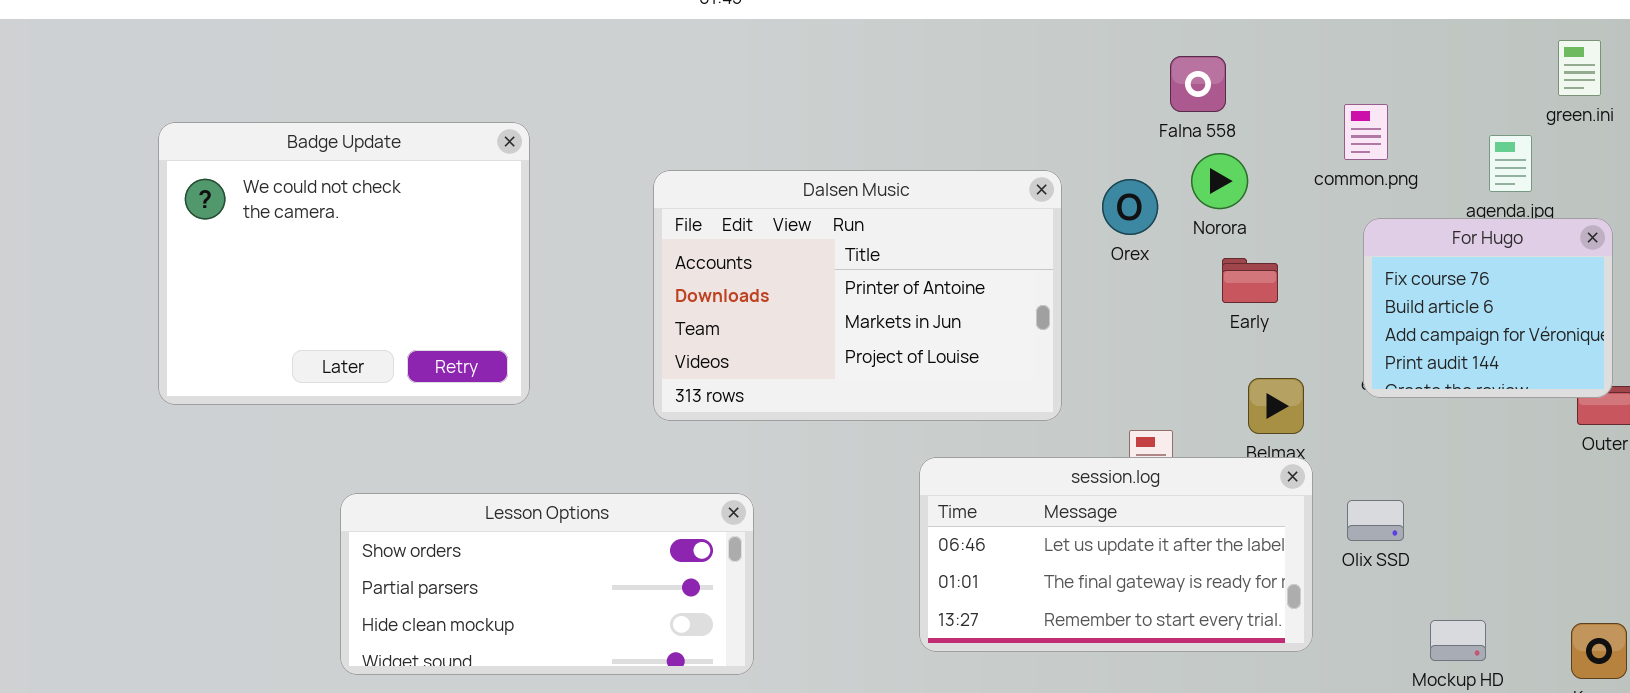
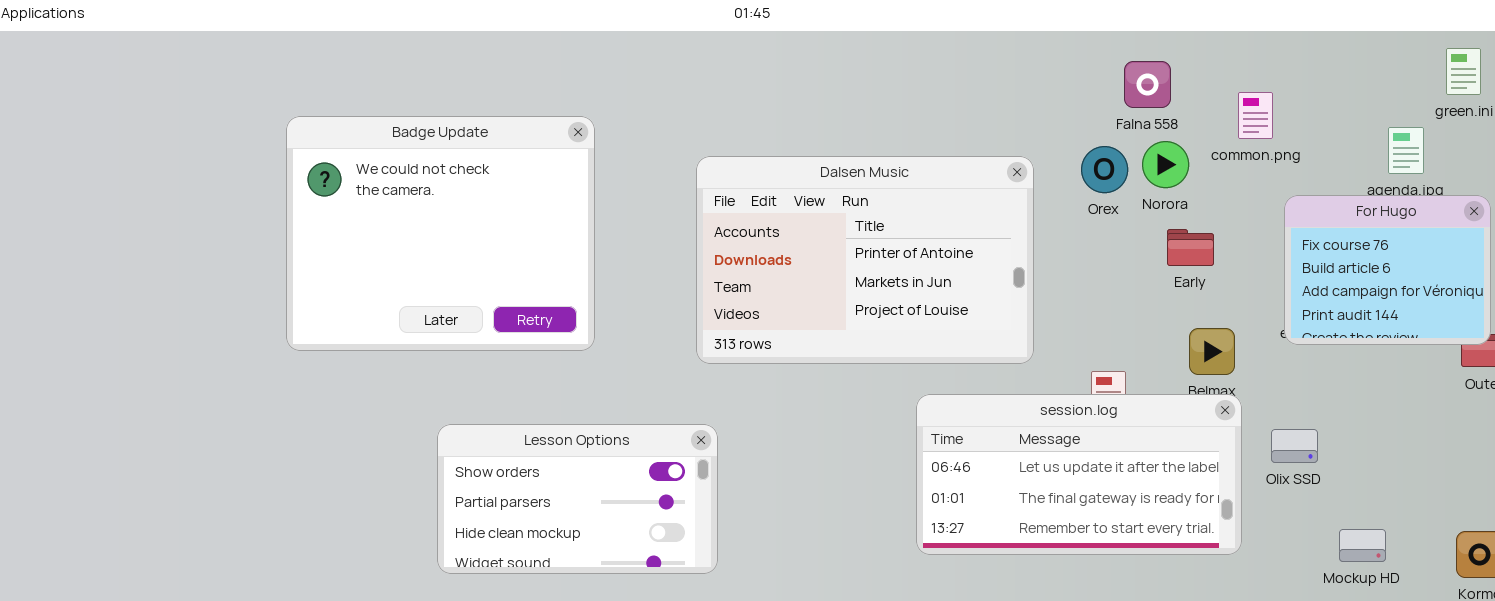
common.png: [1344,104,1388,160] -> [1238,92,1273,139], moved
Orex: [1102,179,1158,235] -> [1081,146,1128,193], moved
Lesson Options: [340,493,754,675] -> [437,424,718,574], resized

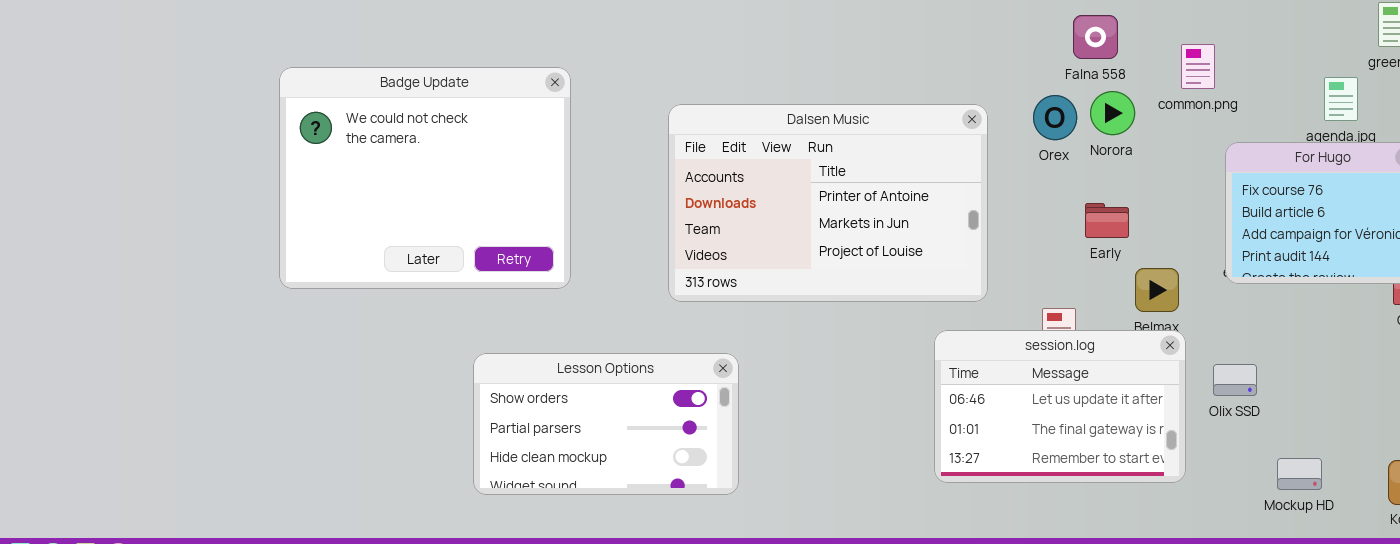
Early: [1167,229,1214,266] -> [1085,203,1129,238], moved
session.log: [916,394,1242,555] -> [934,330,1186,483], resized
Lesson Options: [437,424,718,574] -> [473,353,739,495], moved

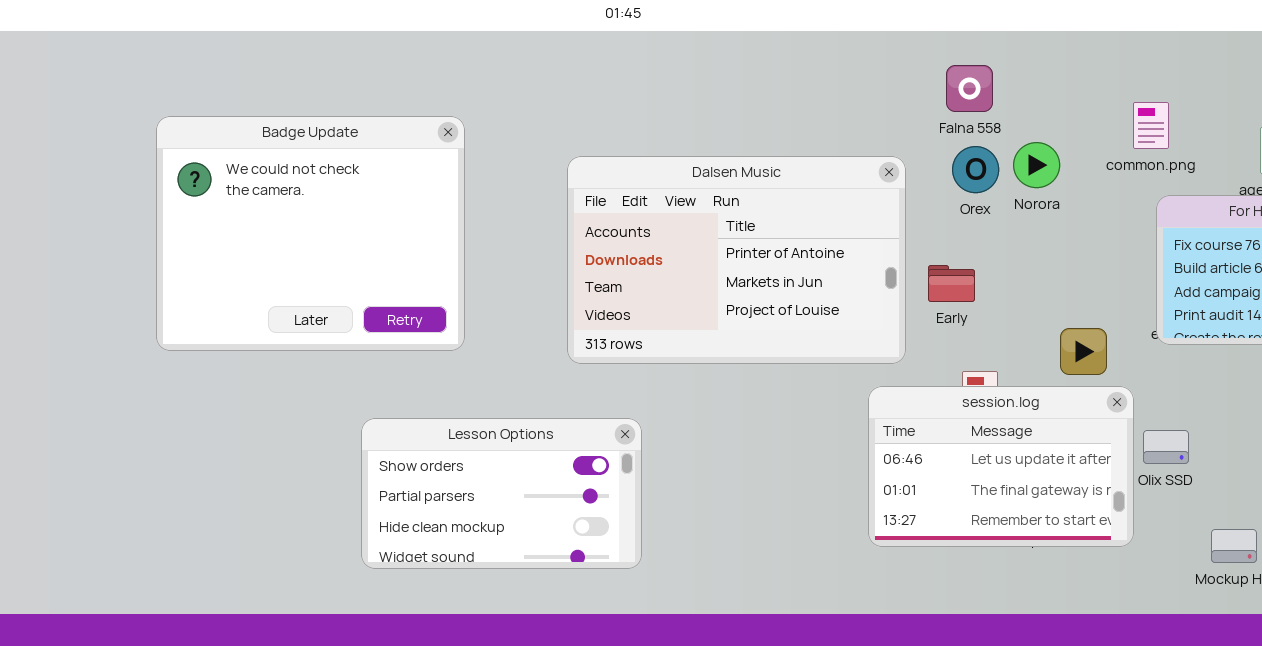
Falna 558: [1073,15,1118,59] -> [946,65,993,112], moved
common.png: [1181,44,1215,89] -> [1133,102,1169,149], moved
Early: [1085,203,1129,238] -> [928,265,975,302], moved
session.log: [934,330,1186,483] -> [868,386,1134,547], moved

